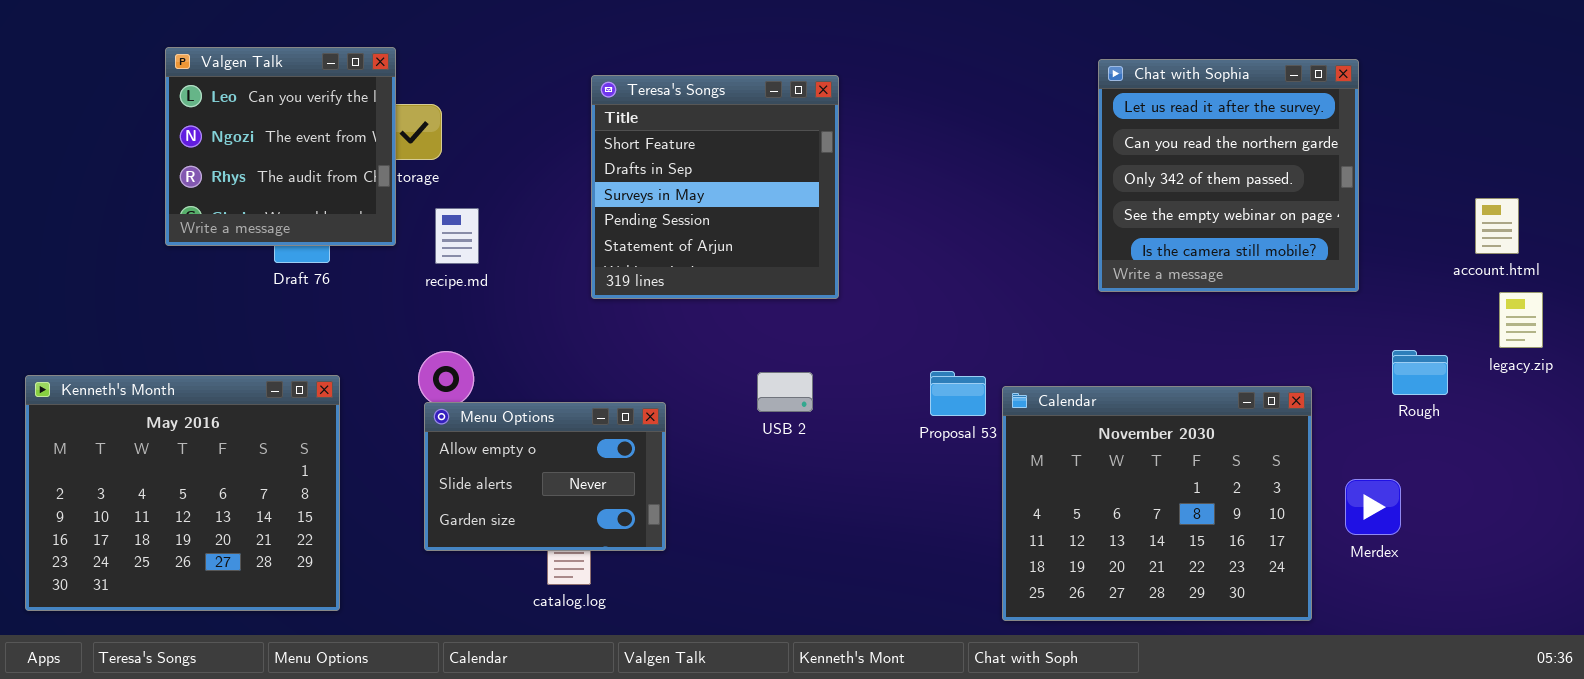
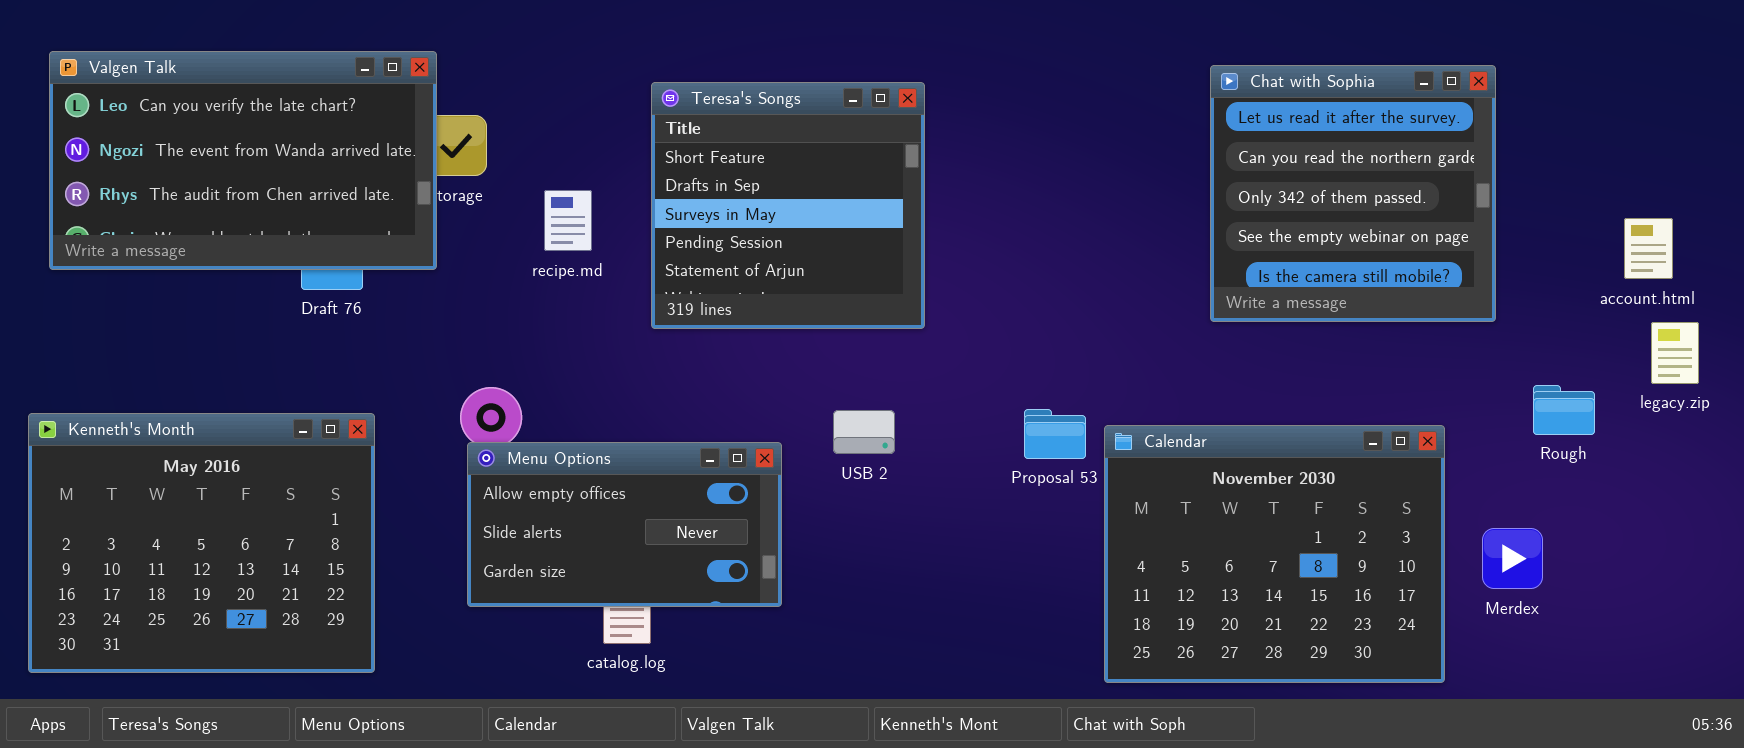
Valgen Talk: [165,47,396,246] -> [49,51,437,270], resized
recipe.md: [435,208,479,264] -> [544,190,592,251], moved
Menu Options: [424,402,666,551] -> [467,442,782,607], resized

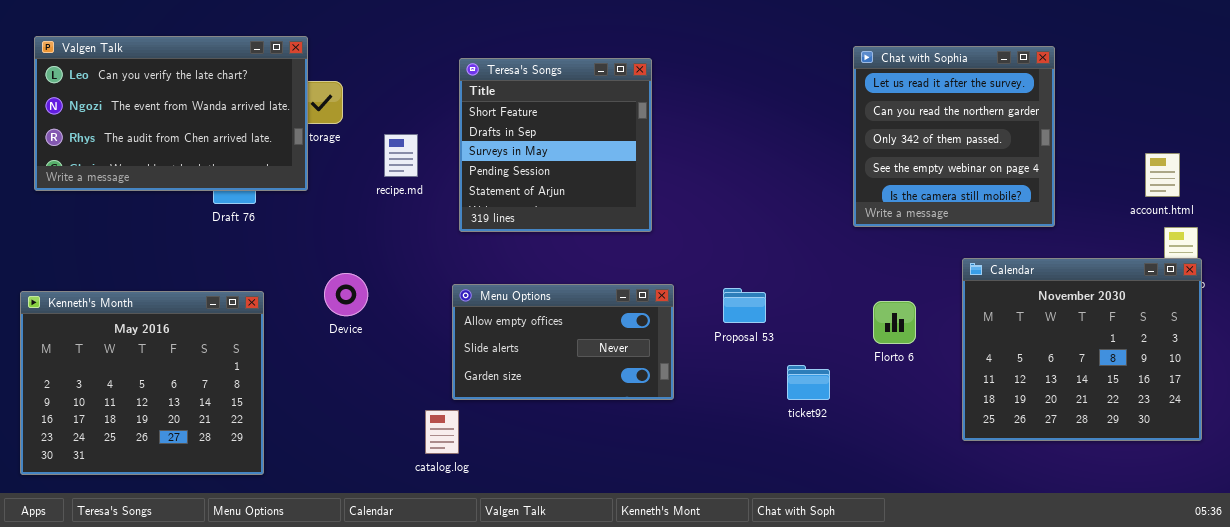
Calendar: [1104,425,1445,683] -> [962,258,1202,441], moved
Menu Options: [467,442,782,607] -> [452,284,674,400], moved

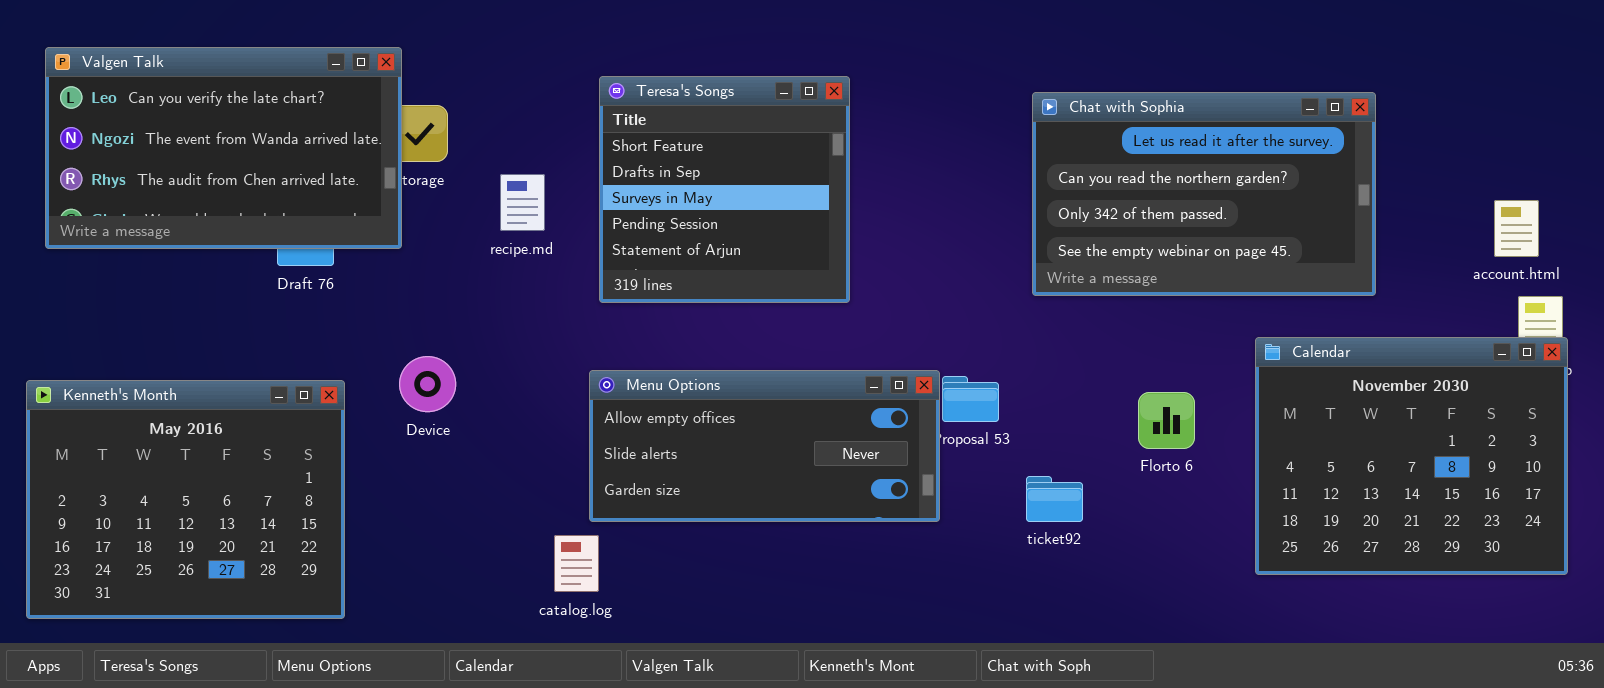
Chat with Sophia: [853,46,1055,227] -> [1032,92,1376,296], resized
Device: [324,273,368,316] -> [399,356,456,412], moved
Menu Options: [452,284,674,400] -> [589,370,940,522], resized

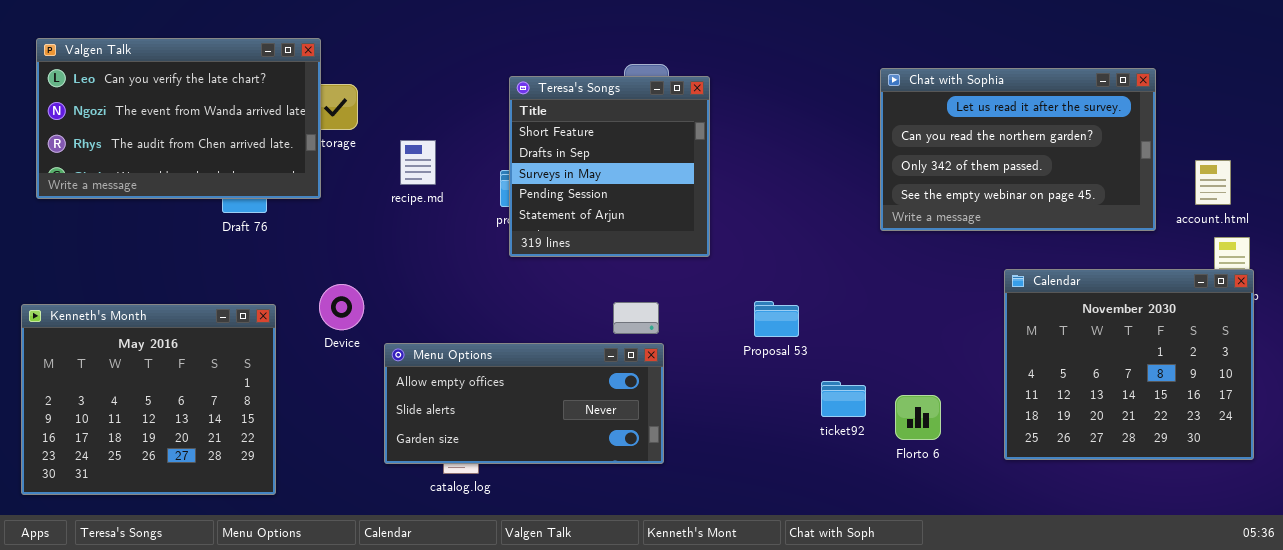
Teresa's Songs: [599,76,850,303] -> [509,76,710,257], moved
Chat with Sophia: [1032,92,1376,296] -> [880,68,1156,231], moved
Menu Options: [589,370,940,522] -> [384,343,664,464], moved
Florto 6: [1138,392,1195,449] -> [895,395,941,440], moved

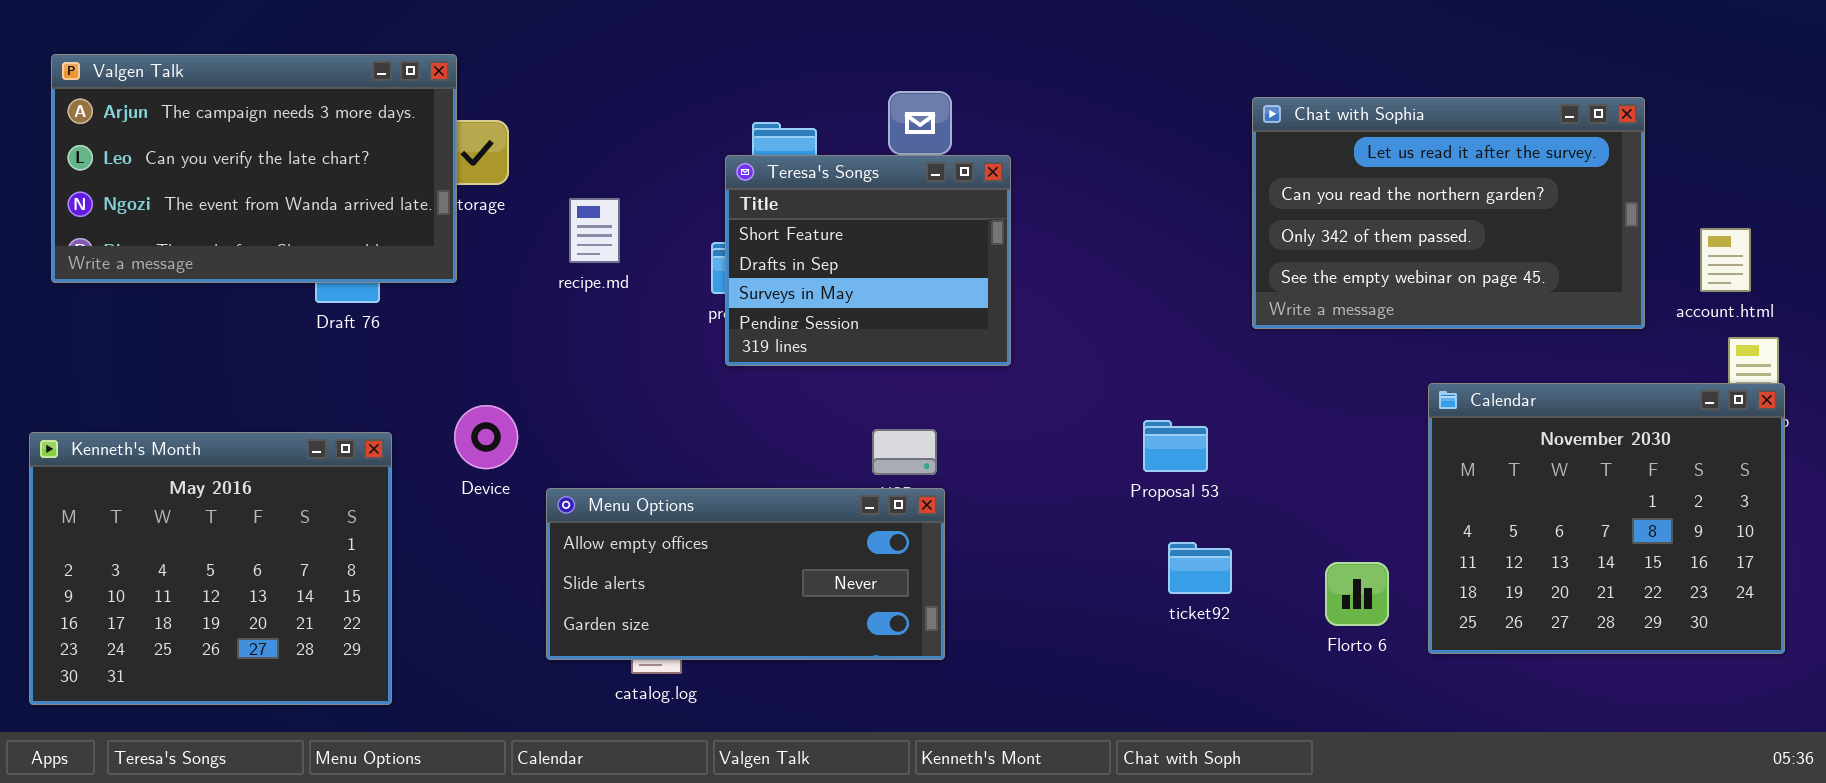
Valgen Talk: [36,38,321,199] -> [51,54,457,283], scrolled up 1 row
Teresa's Songs: [509,76,710,257] -> [725,155,1011,366], resized
Proposal 53: [754,301,799,337] -> [1143,420,1208,472], moved
Florto 6: [895,395,941,440] -> [1325,562,1389,626], moved

